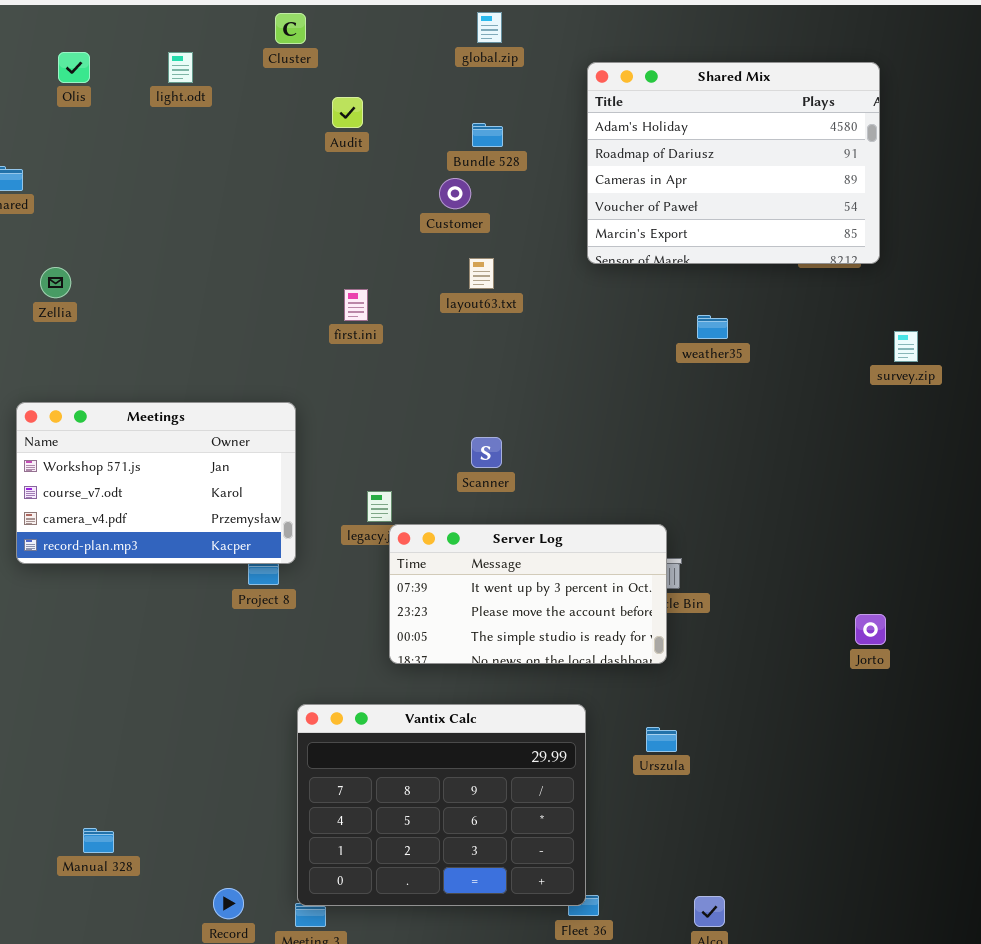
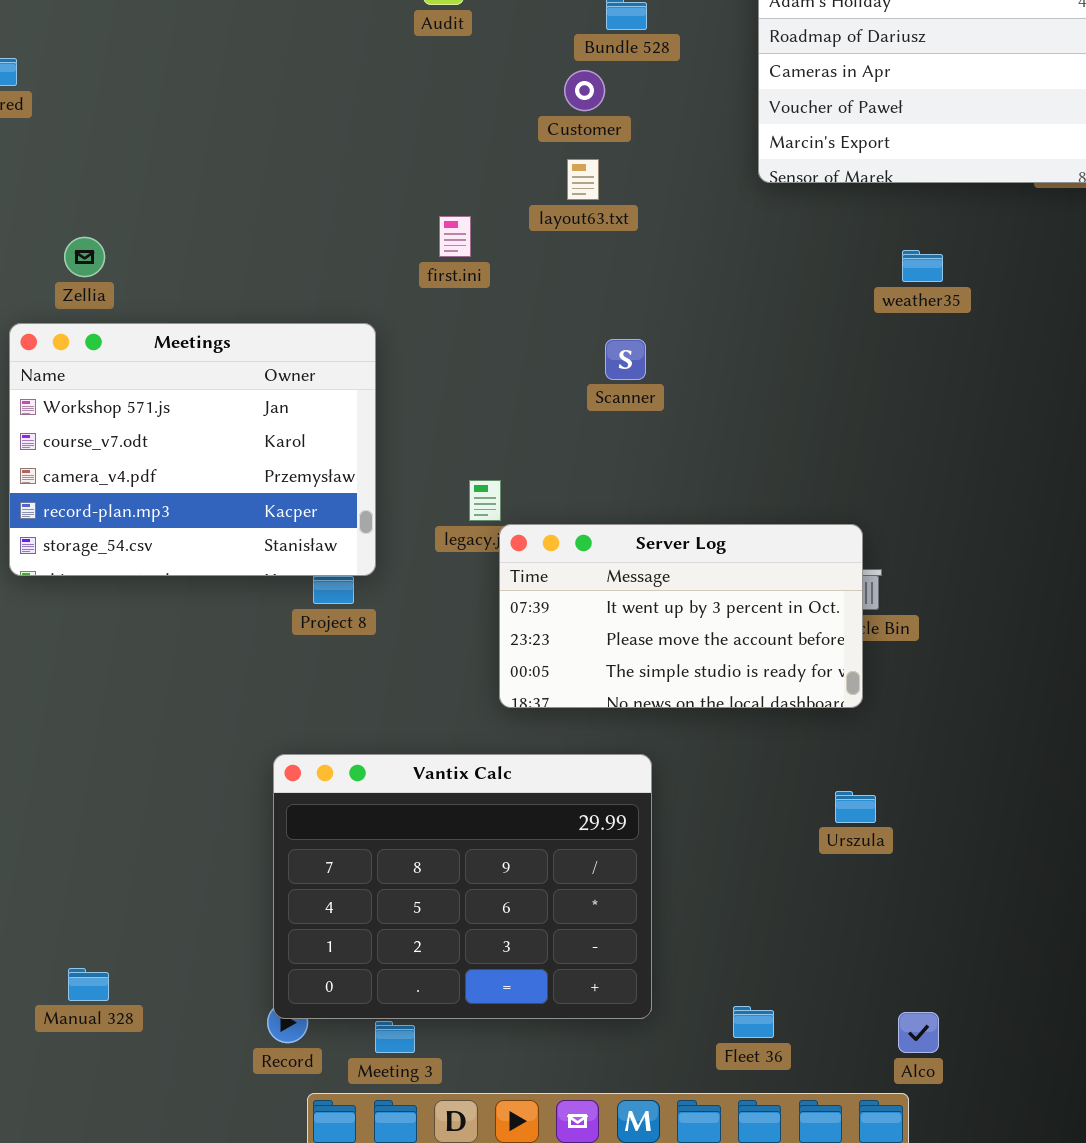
layout63.txt: [469,258,494,289] -> [567,159,599,200], moved
Zellia: [40,267,71,298] -> [64,237,105,277], moved
Meetings: [16,402,296,564] -> [9,323,376,576], resized
Scanner: [471,437,502,468] -> [605,339,646,380], moved
Vantix Calc: [297,704,586,906] -> [273,754,652,1019], moved
Manual 328: [83,828,114,853] -> [68,968,109,1001], moved

